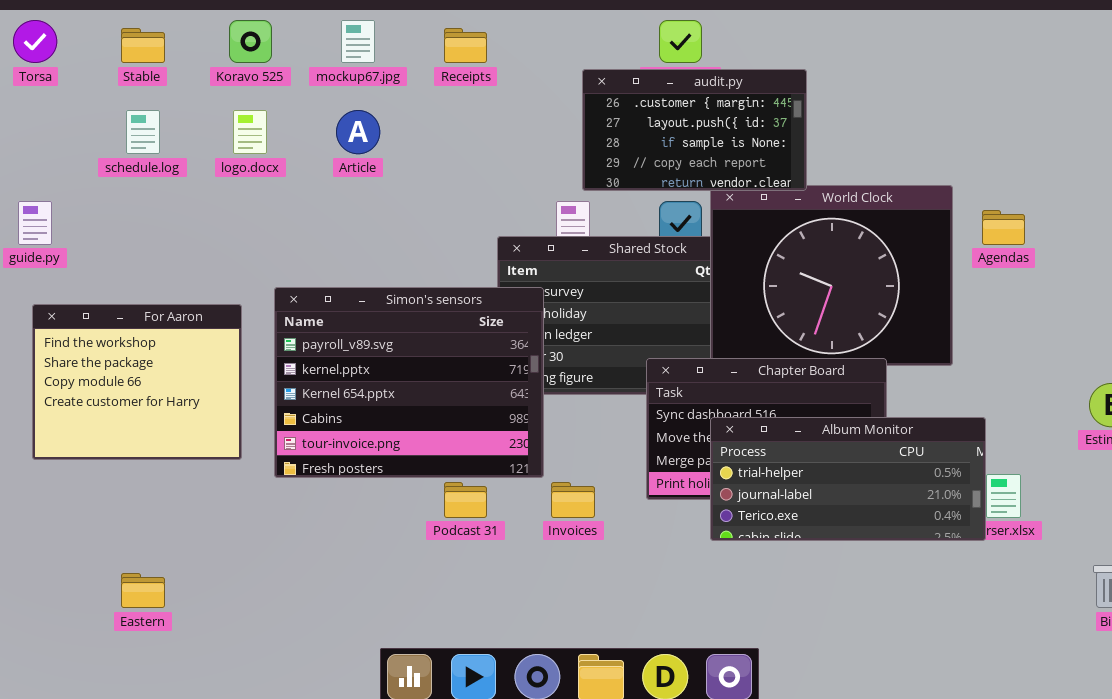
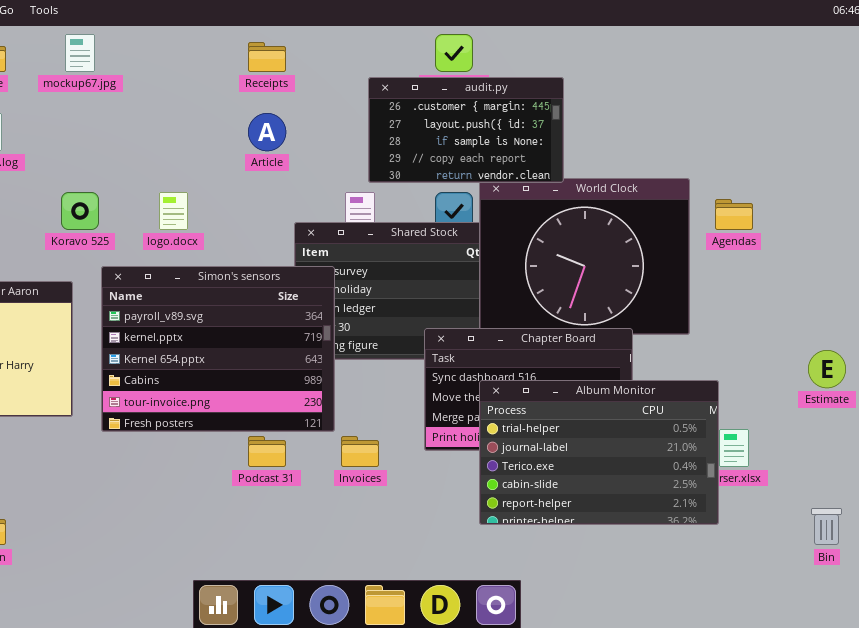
Koravo 525: [229,20,272,63] -> [61,192,99,230], moved
mockup67.jpg: [341,20,375,63] -> [65,34,95,72], moved
logo.docx: [233,110,267,154] -> [159,192,188,230], moved
Article: [336,110,380,154] -> [248,113,286,151], moved
Album Monitor: [710,417,986,541] -> [479,380,719,525], resized

